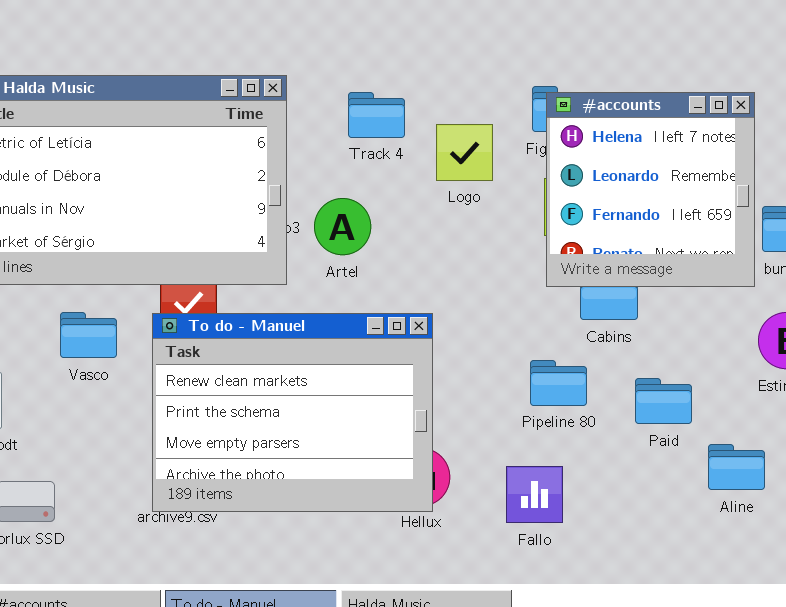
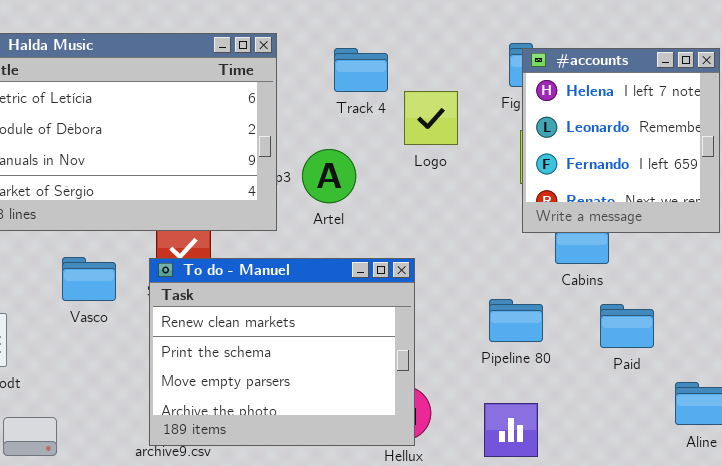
Logo: [436,124,493,181] -> [404,91,458,145], moved
Pipeline 80: [530,360,587,406] -> [489,299,543,342], moved
Paid: [635,378,692,424] -> [600,304,654,348], moved

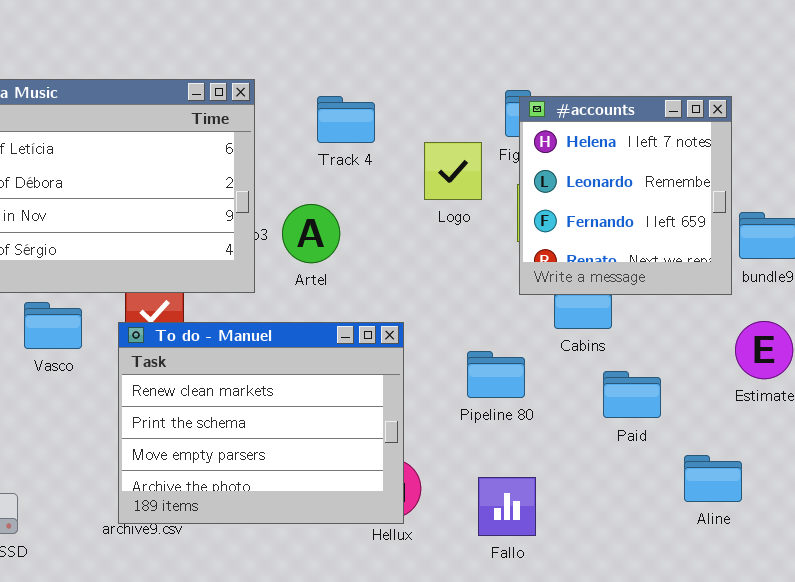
Logo: [404,91,458,145] -> [424,142,482,200], moved
Vasco: [62,257,116,301] -> [24,302,82,349], moved
Pipeline 80: [489,299,543,342] -> [467,351,525,398], moved

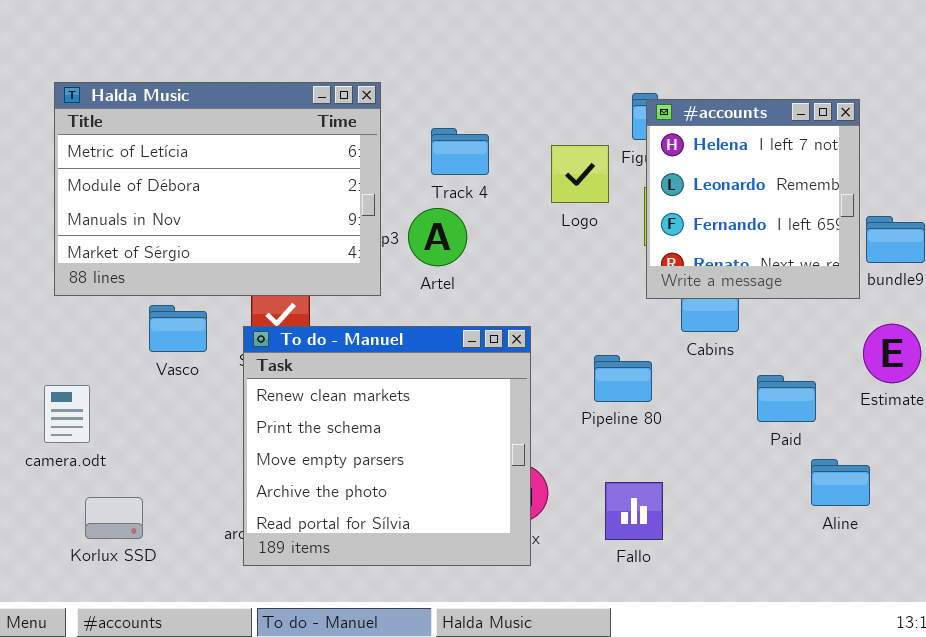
Track 4: [317,96,375,143] -> [431,128,489,175], moved
To do - Manuel: [118,322,404,524] -> [243,326,531,566], resized
Paid: [603,371,661,418] -> [757,375,816,422], moved

